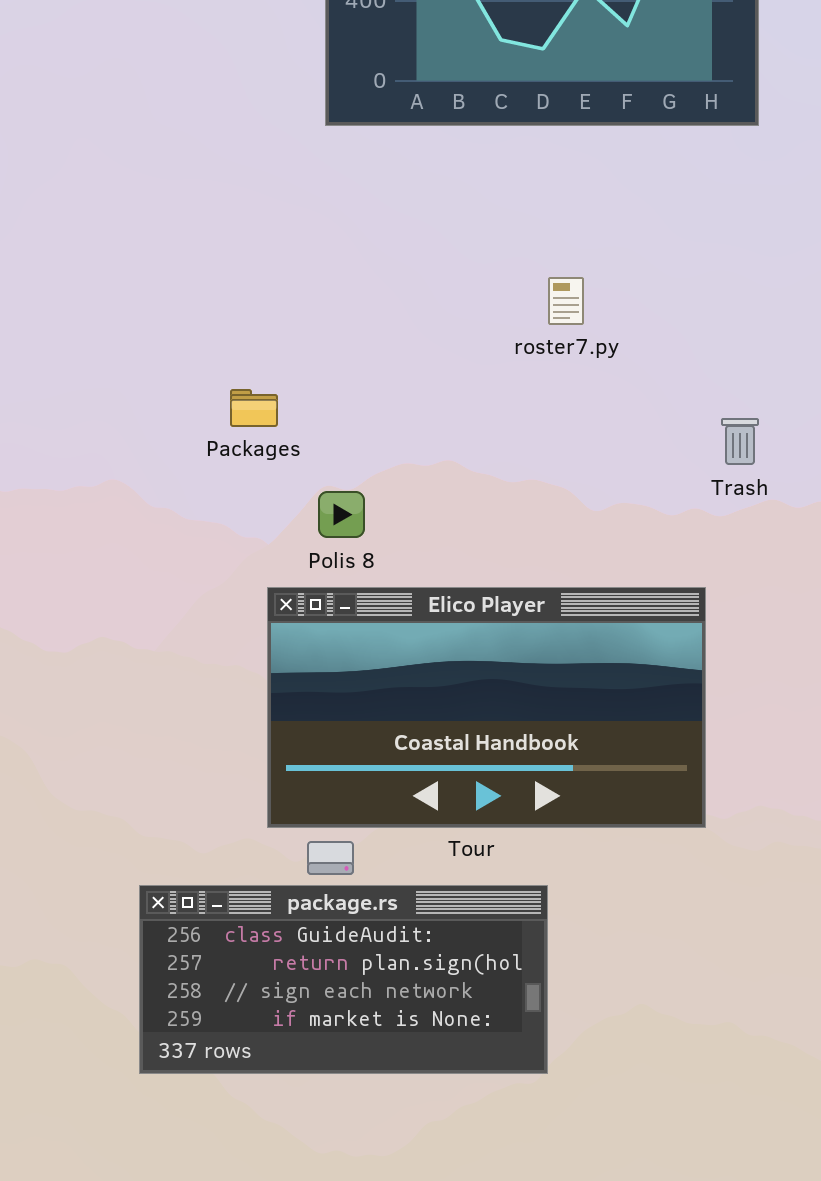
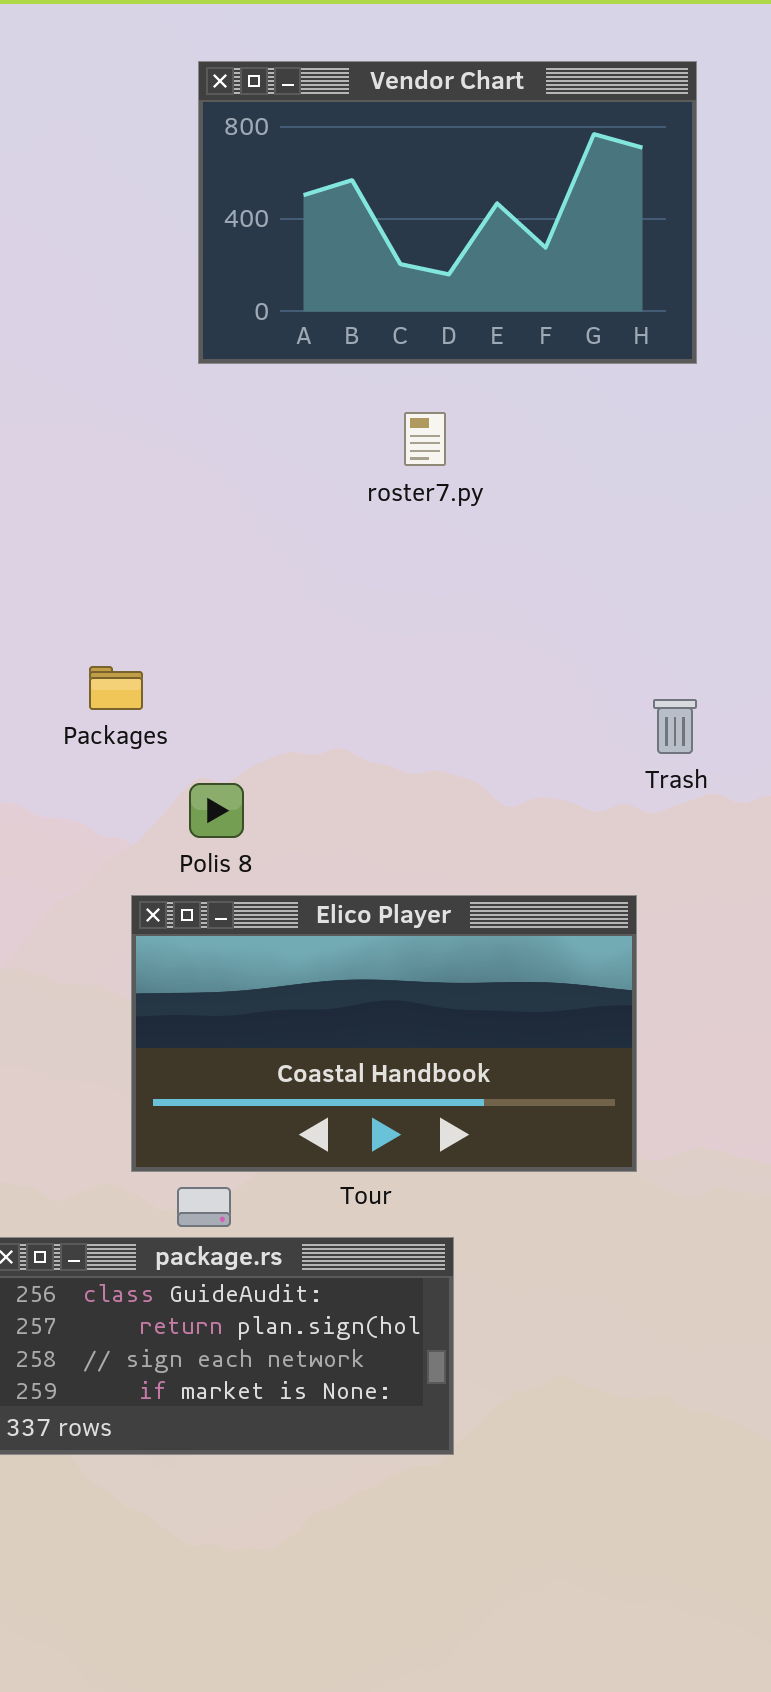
roster7.py: [548,277,584,325] -> [404,412,446,466], moved

